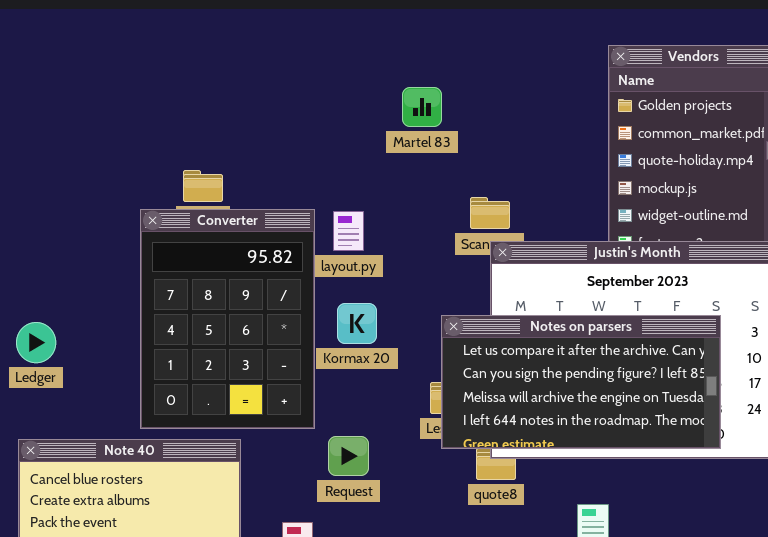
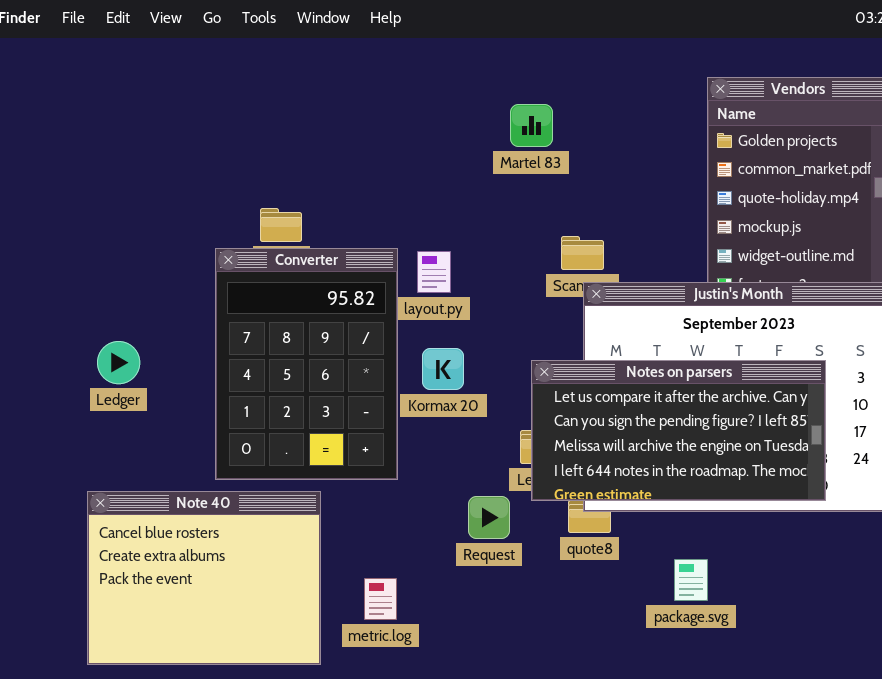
Martel 83: [402,87,442,127] -> [510,104,553,147], moved
Ledger: [16,322,56,363] -> [97,341,140,384], moved
Request: [328,436,369,476] -> [468,496,510,539], moved

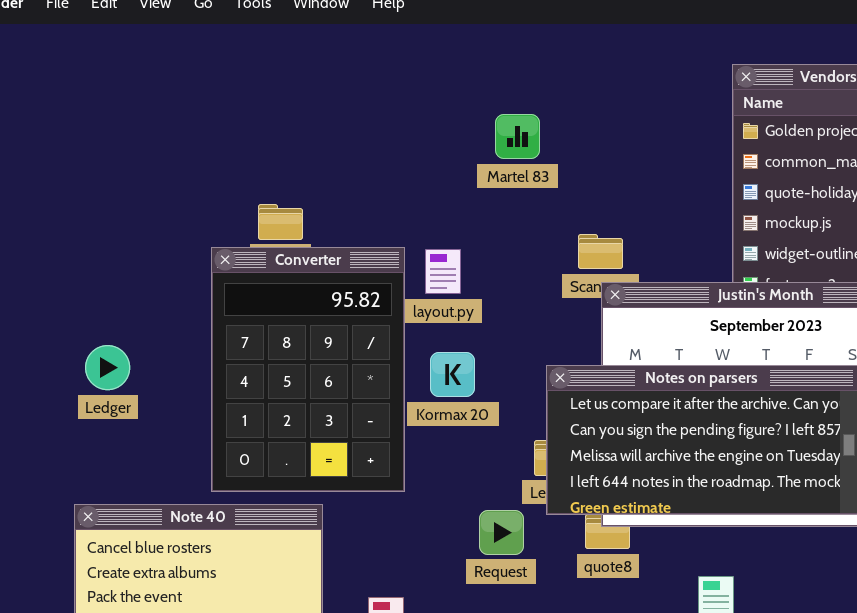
Martel 83: [510,104,553,147] -> [495,114,540,159], moved

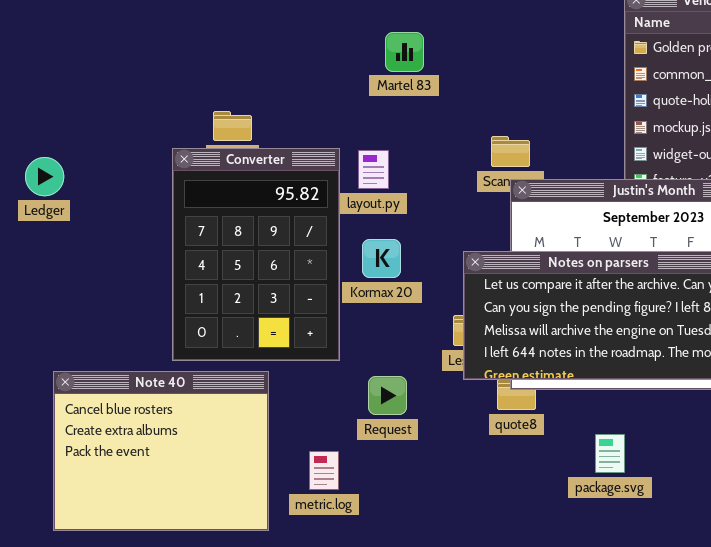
Martel 83: [495,114,540,159] -> [385,32,424,72], moved
Ledger: [85,345,130,390] -> [25,157,64,196], moved
Request: [479,510,524,555] -> [368,376,407,415], moved

